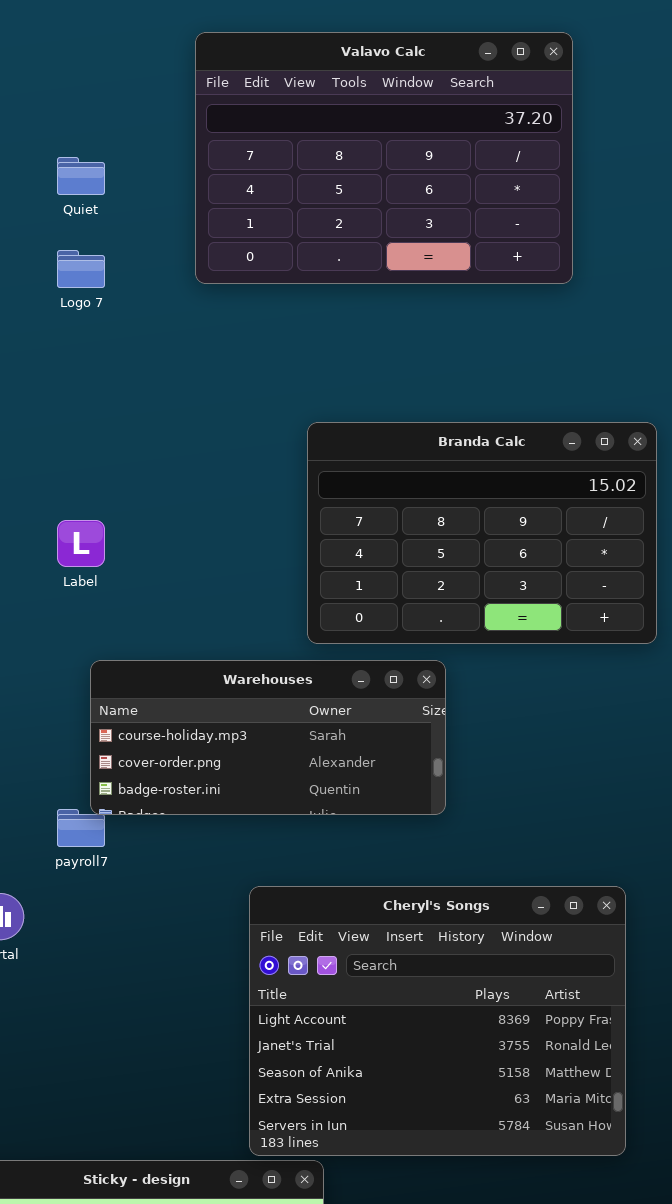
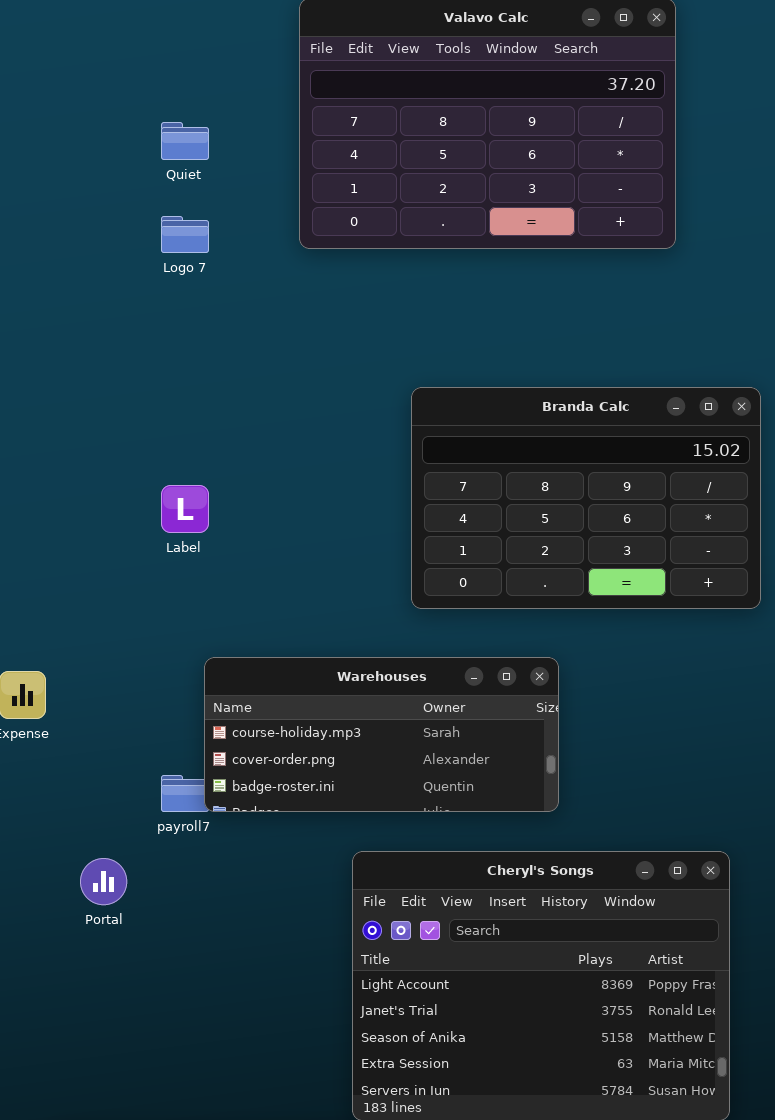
Warehouses: [90,660,446,815] -> [204,657,559,812], moved

